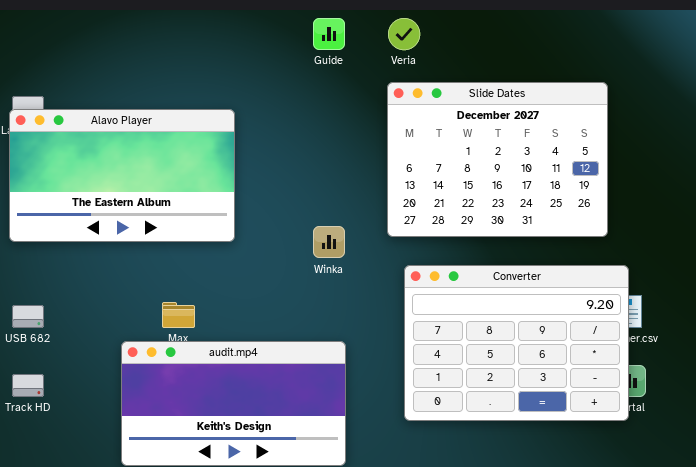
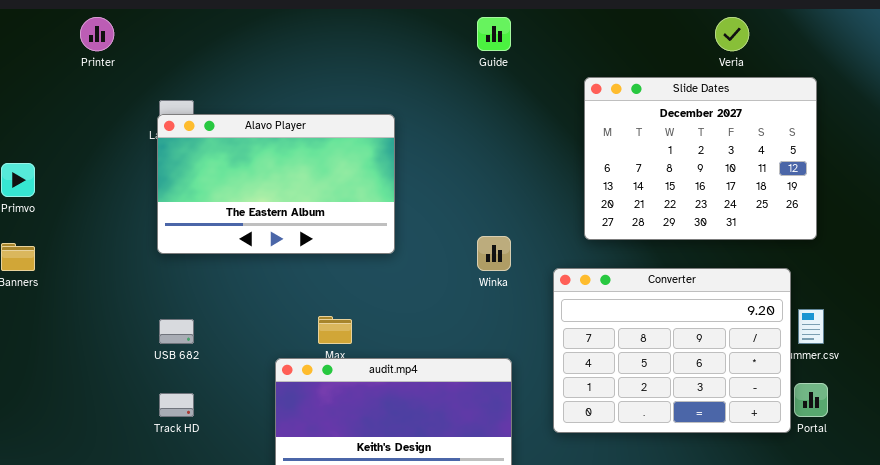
Veria: [388,18,420,50] -> [715,17,749,51], moved
Slide Dates: [387,82,608,237] -> [584,77,817,240], moved
Converter: [404,265,629,421] -> [553,268,791,433], moved

